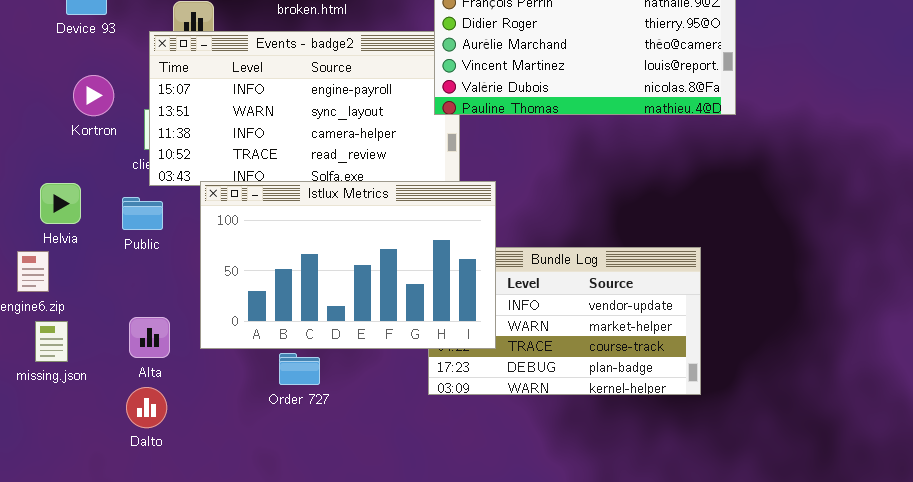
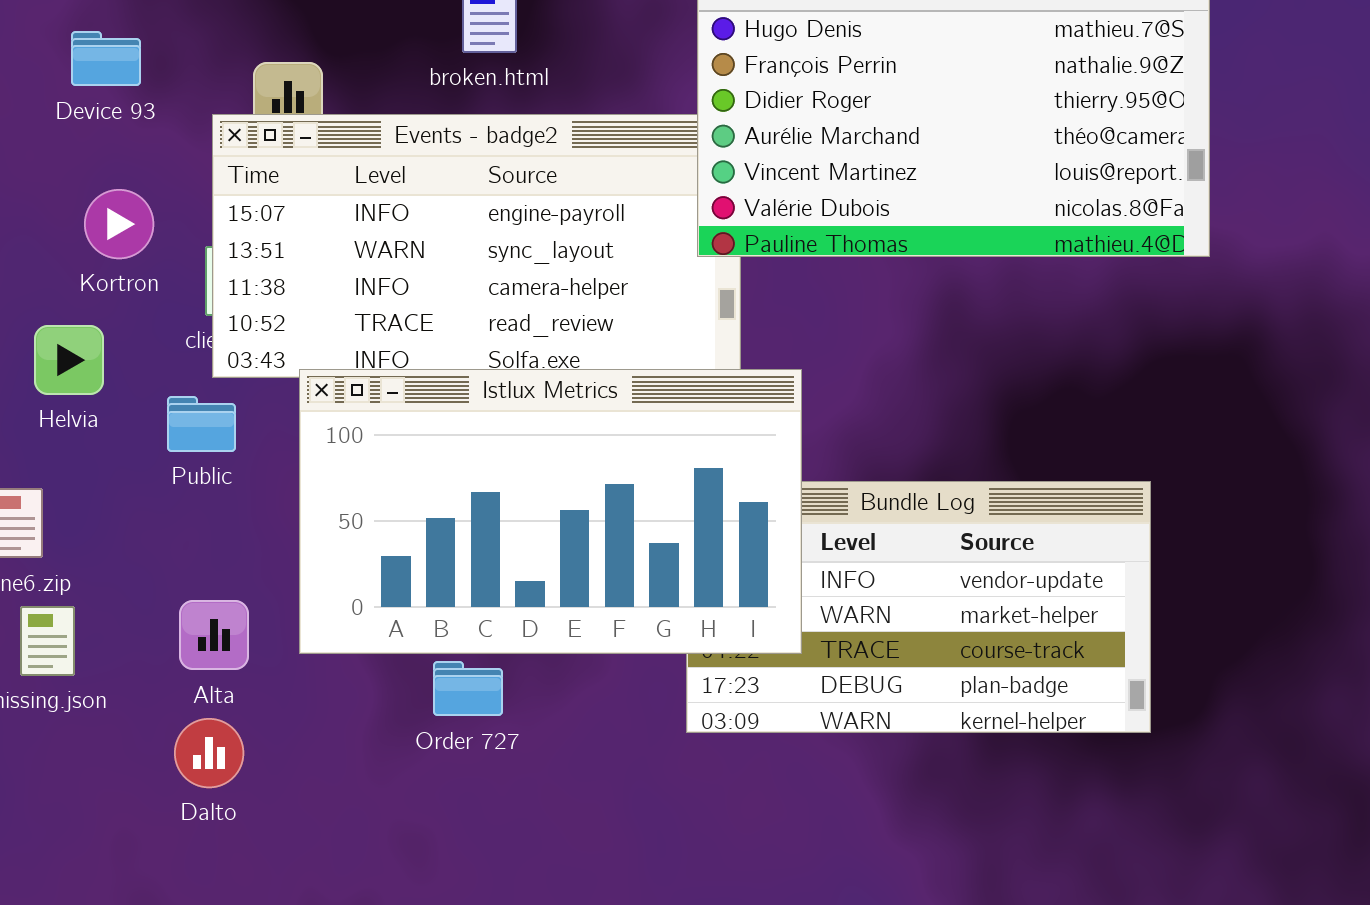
Helvia: [40,183,81,224] -> [34,325,104,395], moved

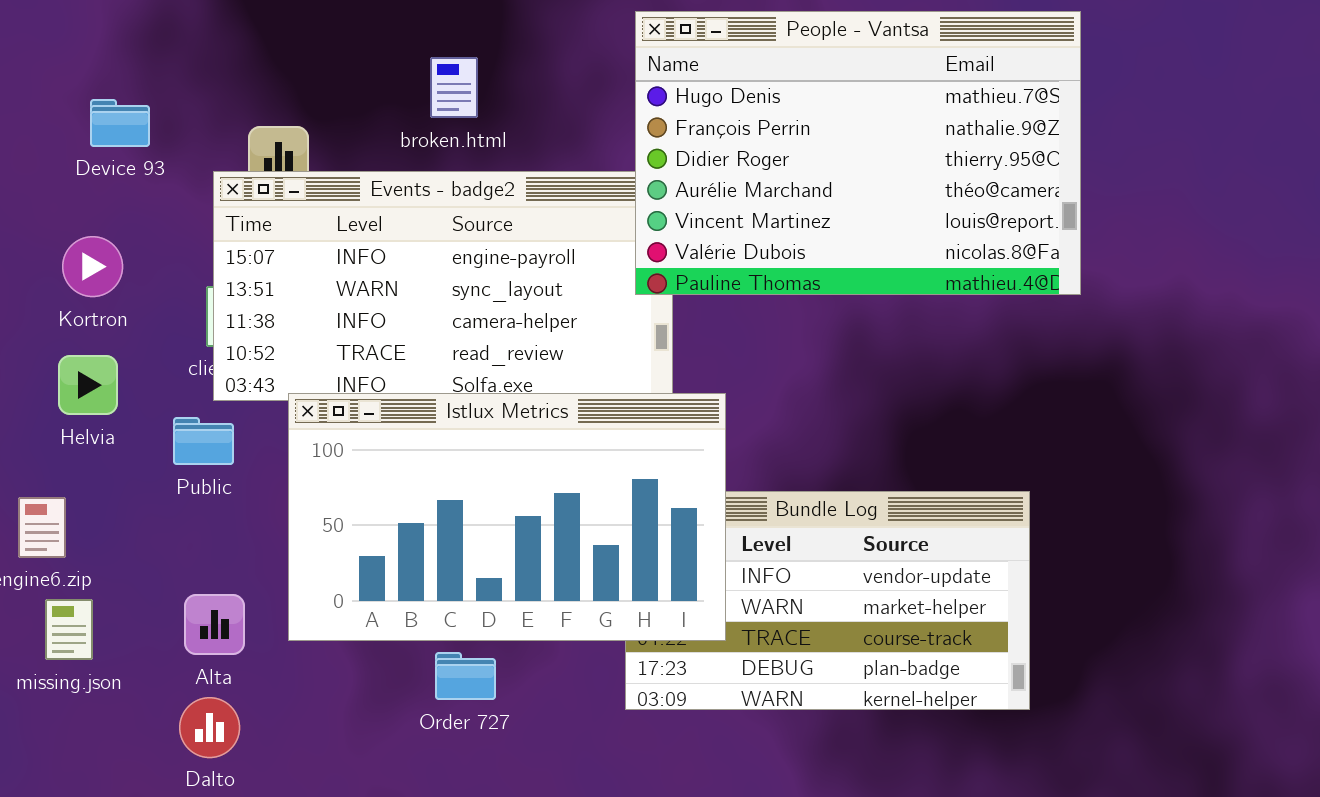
Kortron: [84,189,154,259] -> [62,236,123,297], moved
Order 727: [433,661,503,716] -> [435,652,496,700], moved

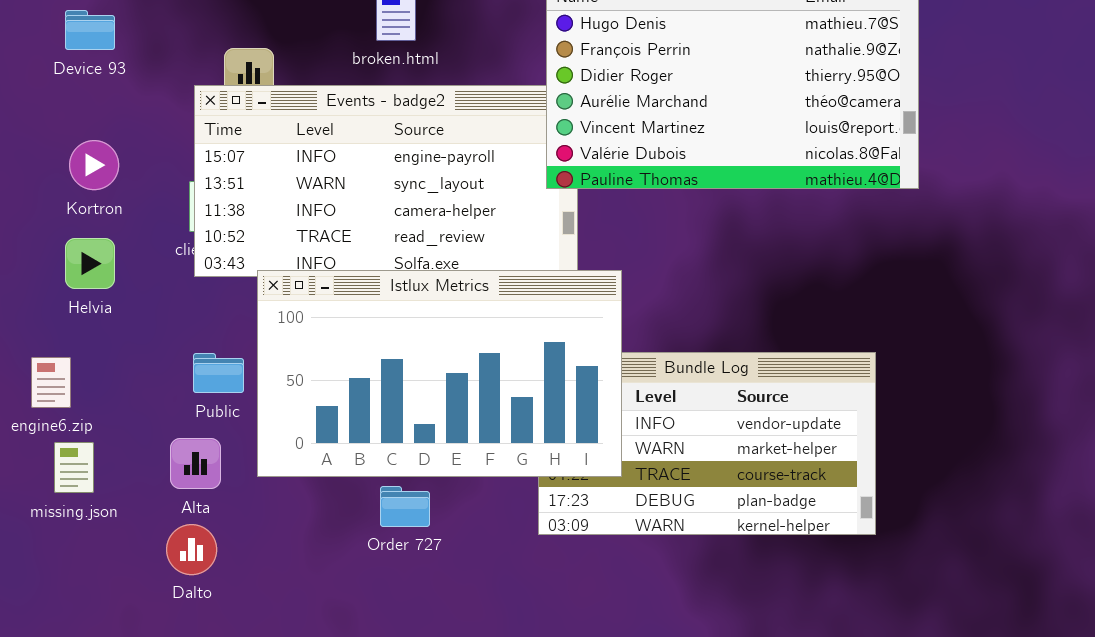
Device 93: [90,99,150,147] -> [65,10,115,50], moved
Public: [173,417,234,465] -> [193,353,244,393], moved

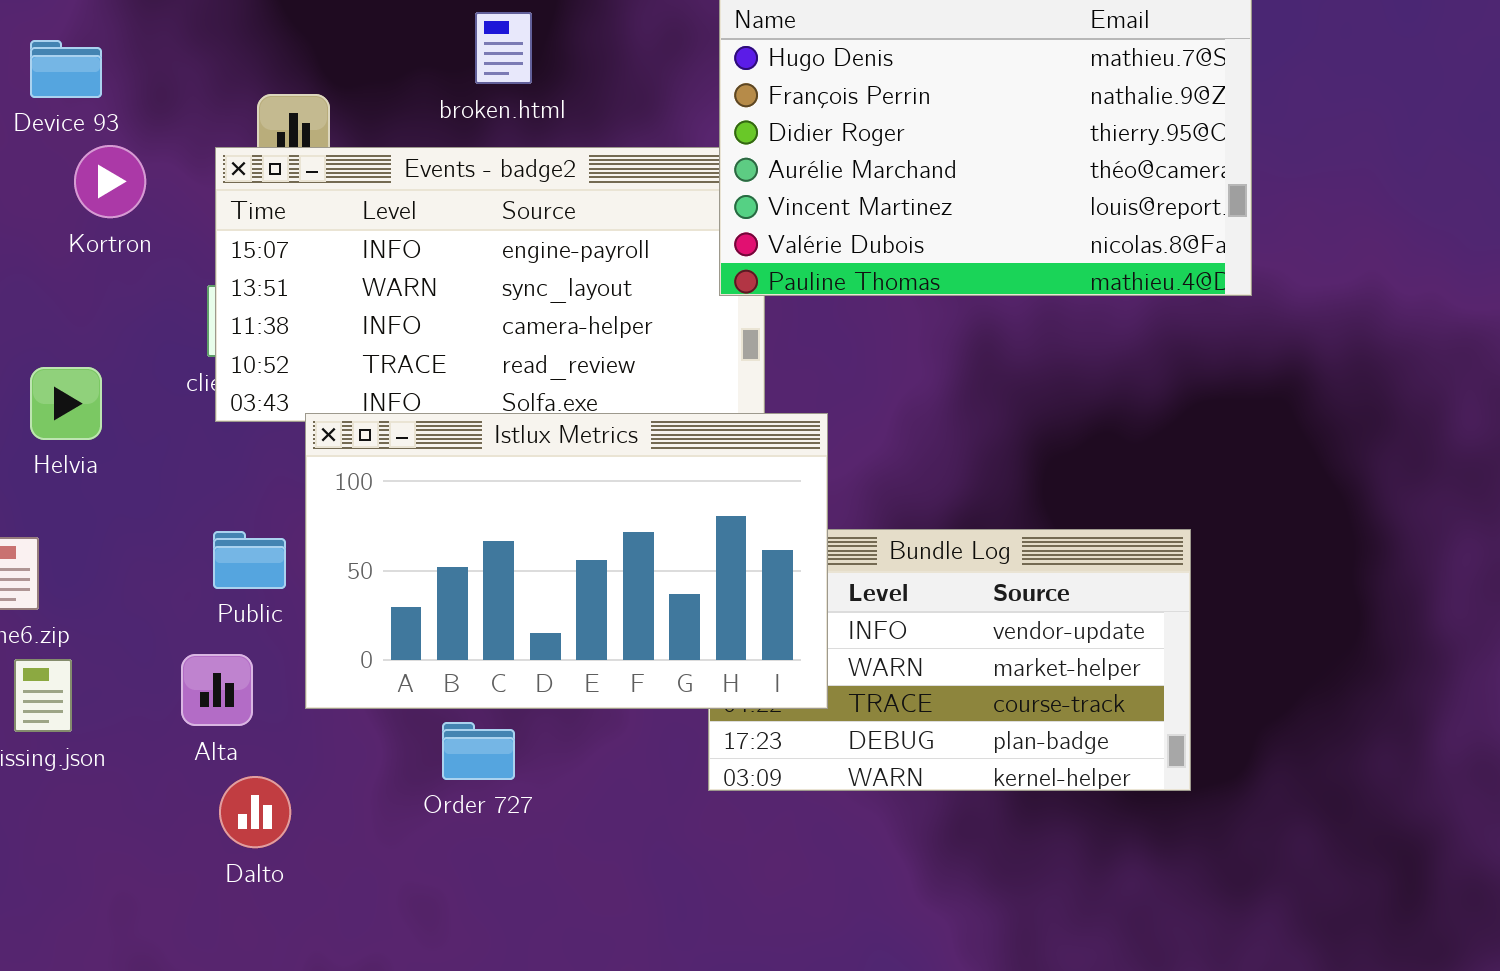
Kortron: [69,140,119,190] -> [74,145,146,218], moved
Order 727: [380,486,430,527] -> [442,722,515,780], moved
Dalto: [166,524,217,575] -> [219,776,291,848], moved

